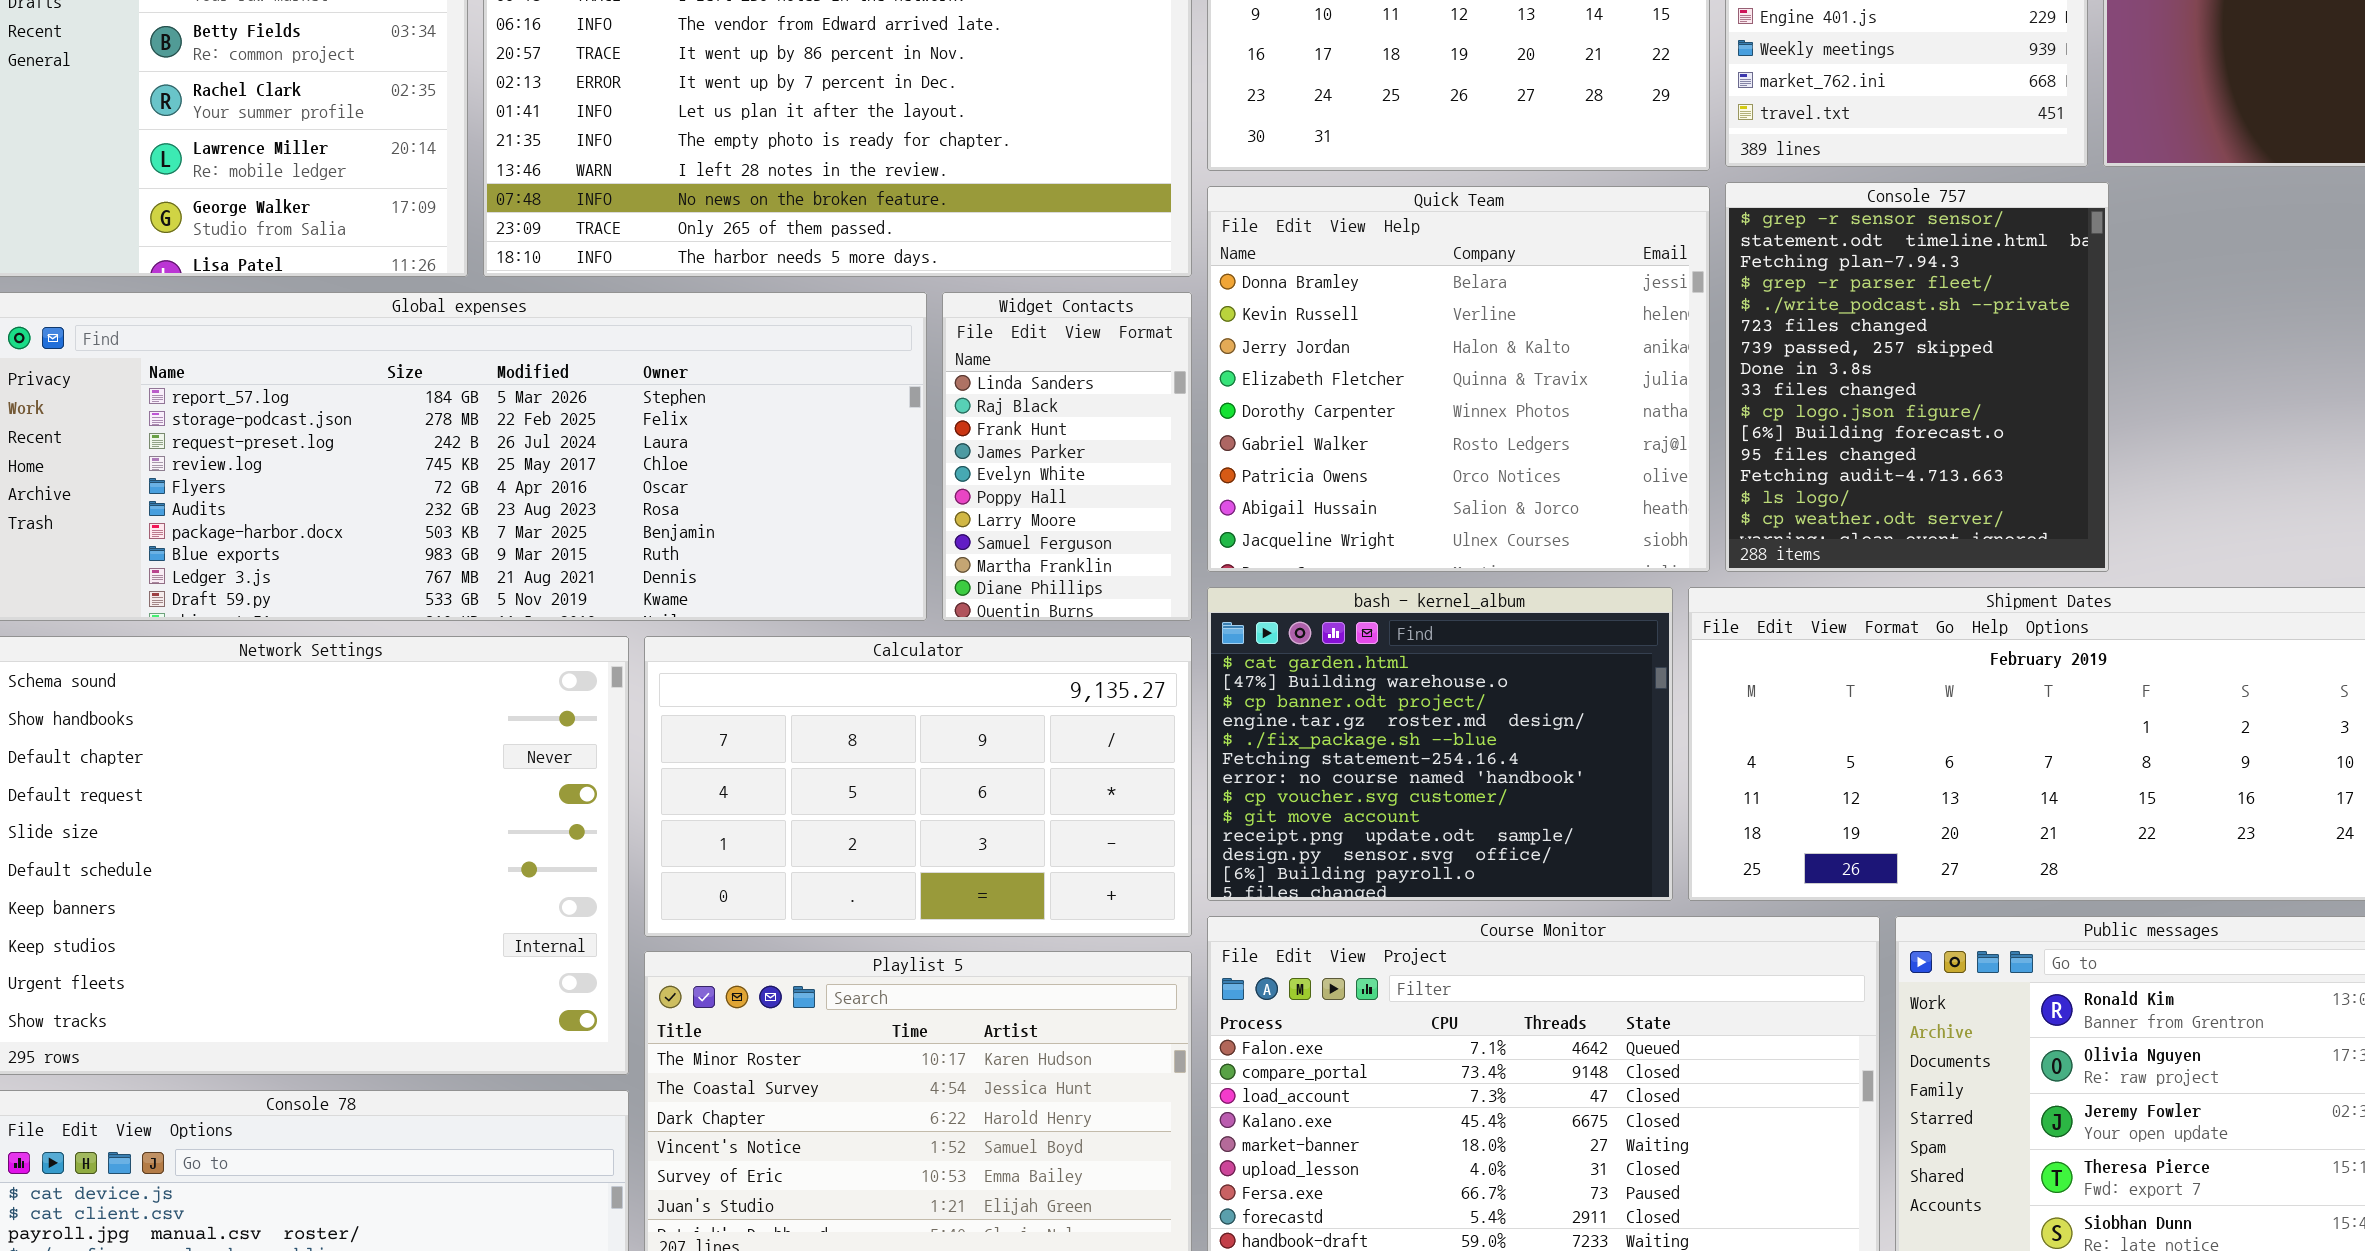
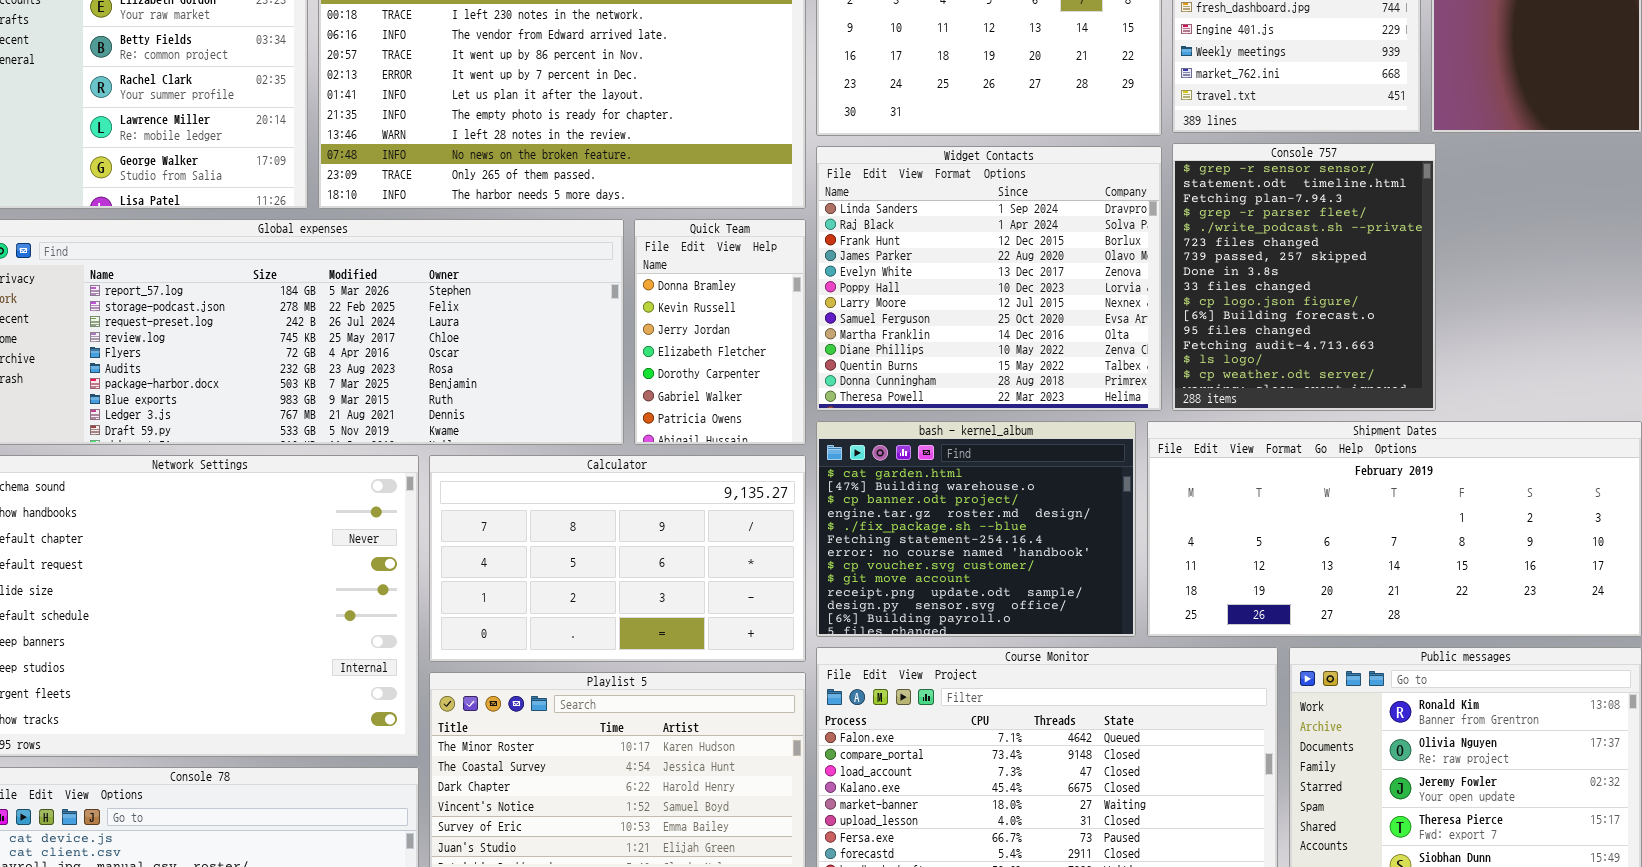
Quick Team: [1207,186,1710,572] -> [634,219,806,445], moved, resized
Widget Contacts: [942,292,1192,621] -> [816,146,1162,411], moved, resized

